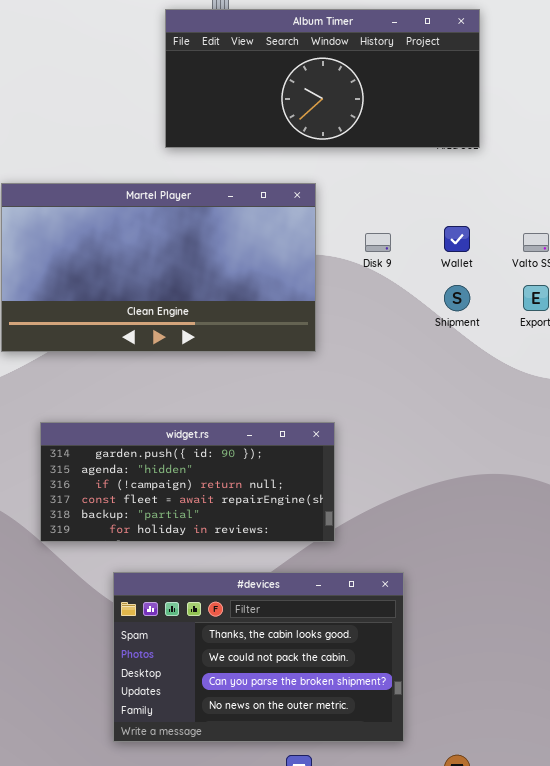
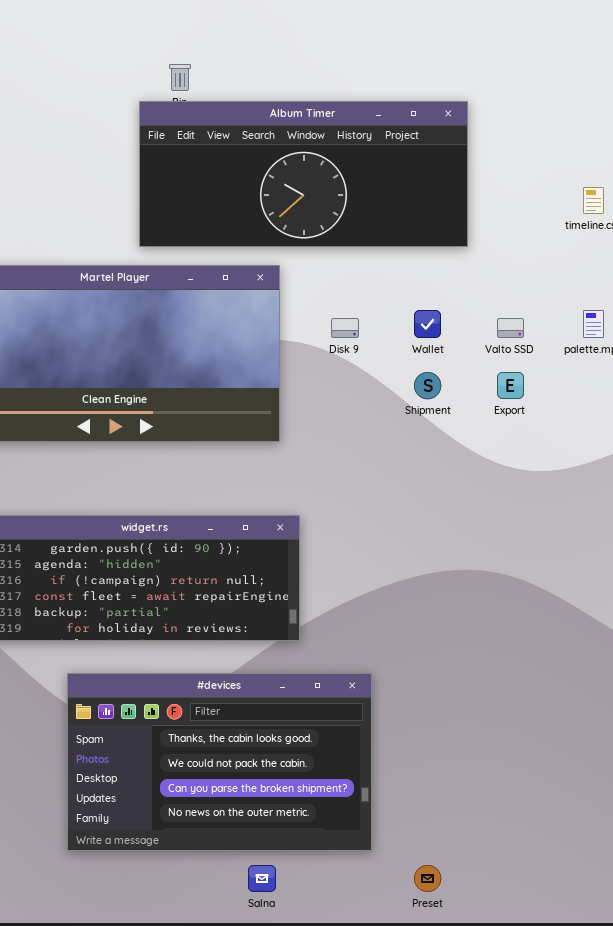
Album Timer: [165,9,480,148] -> [139,101,468,247], moved

